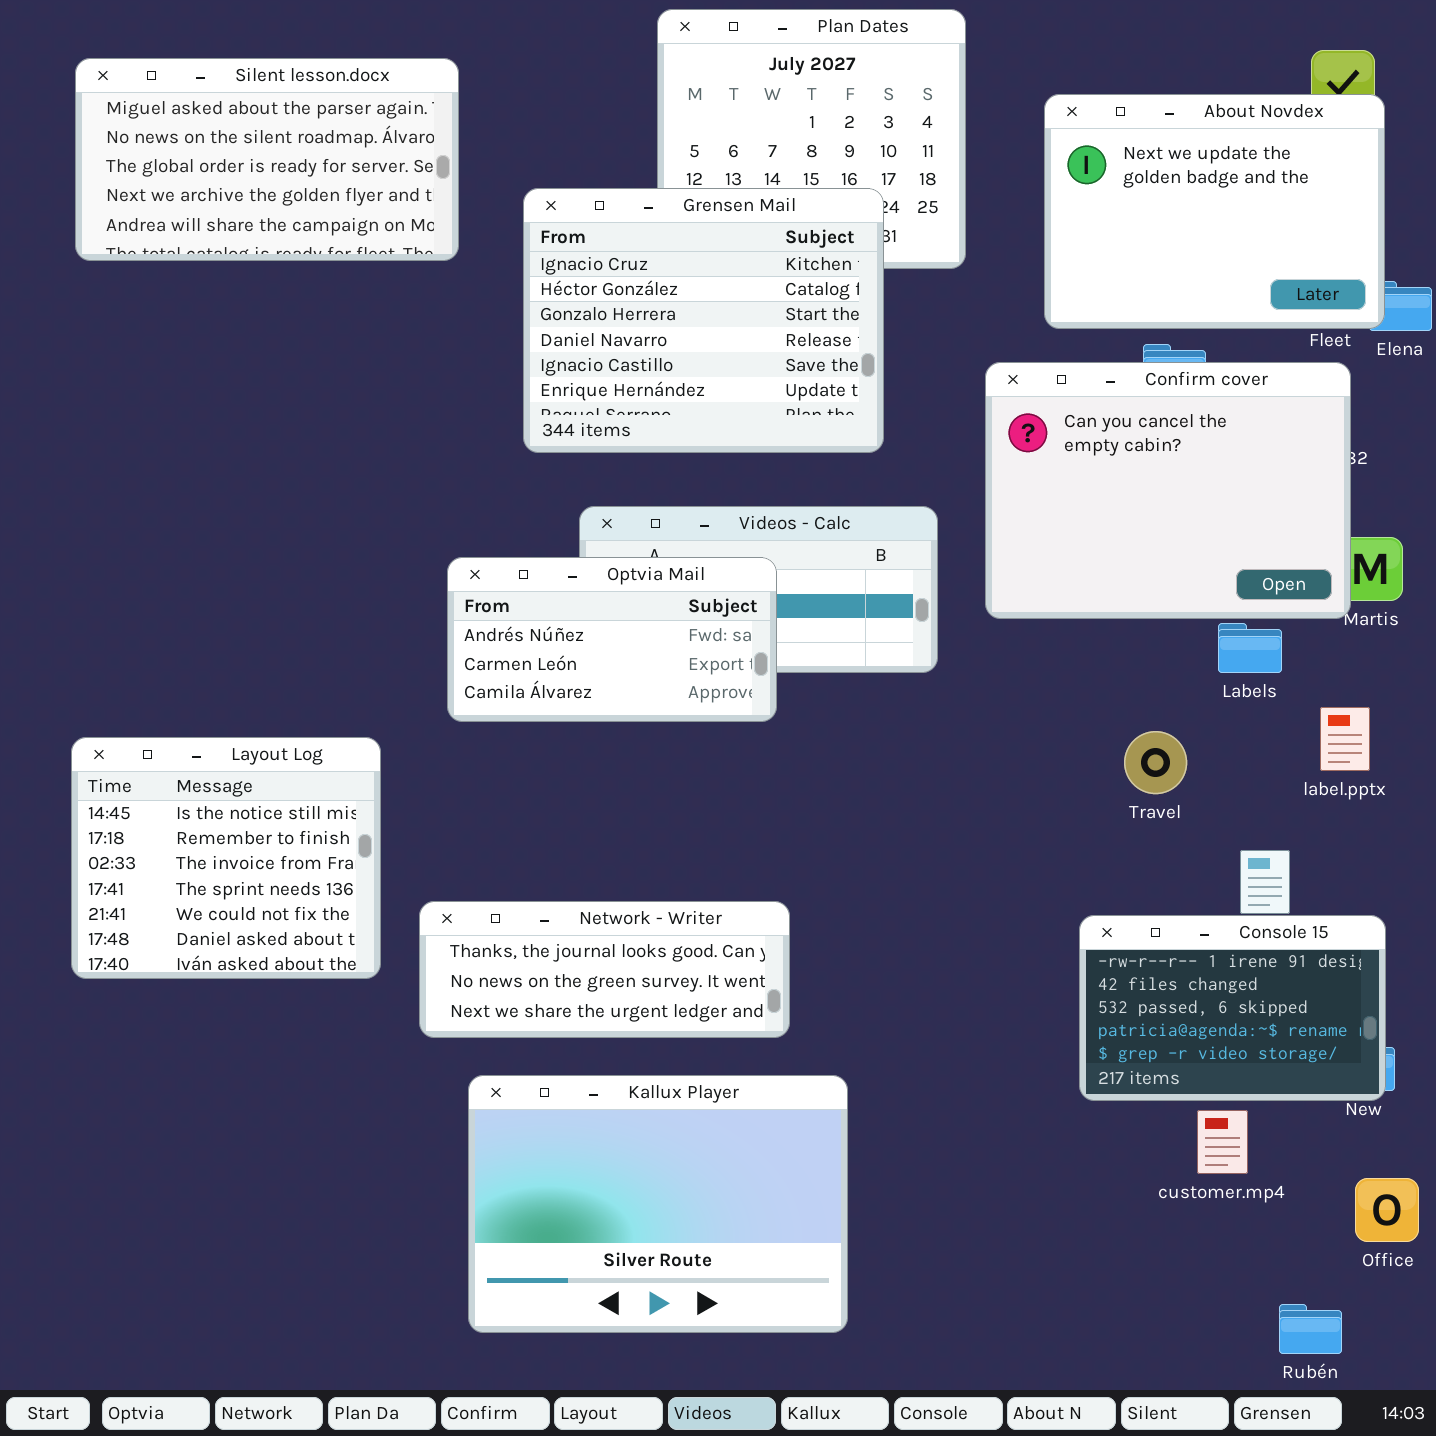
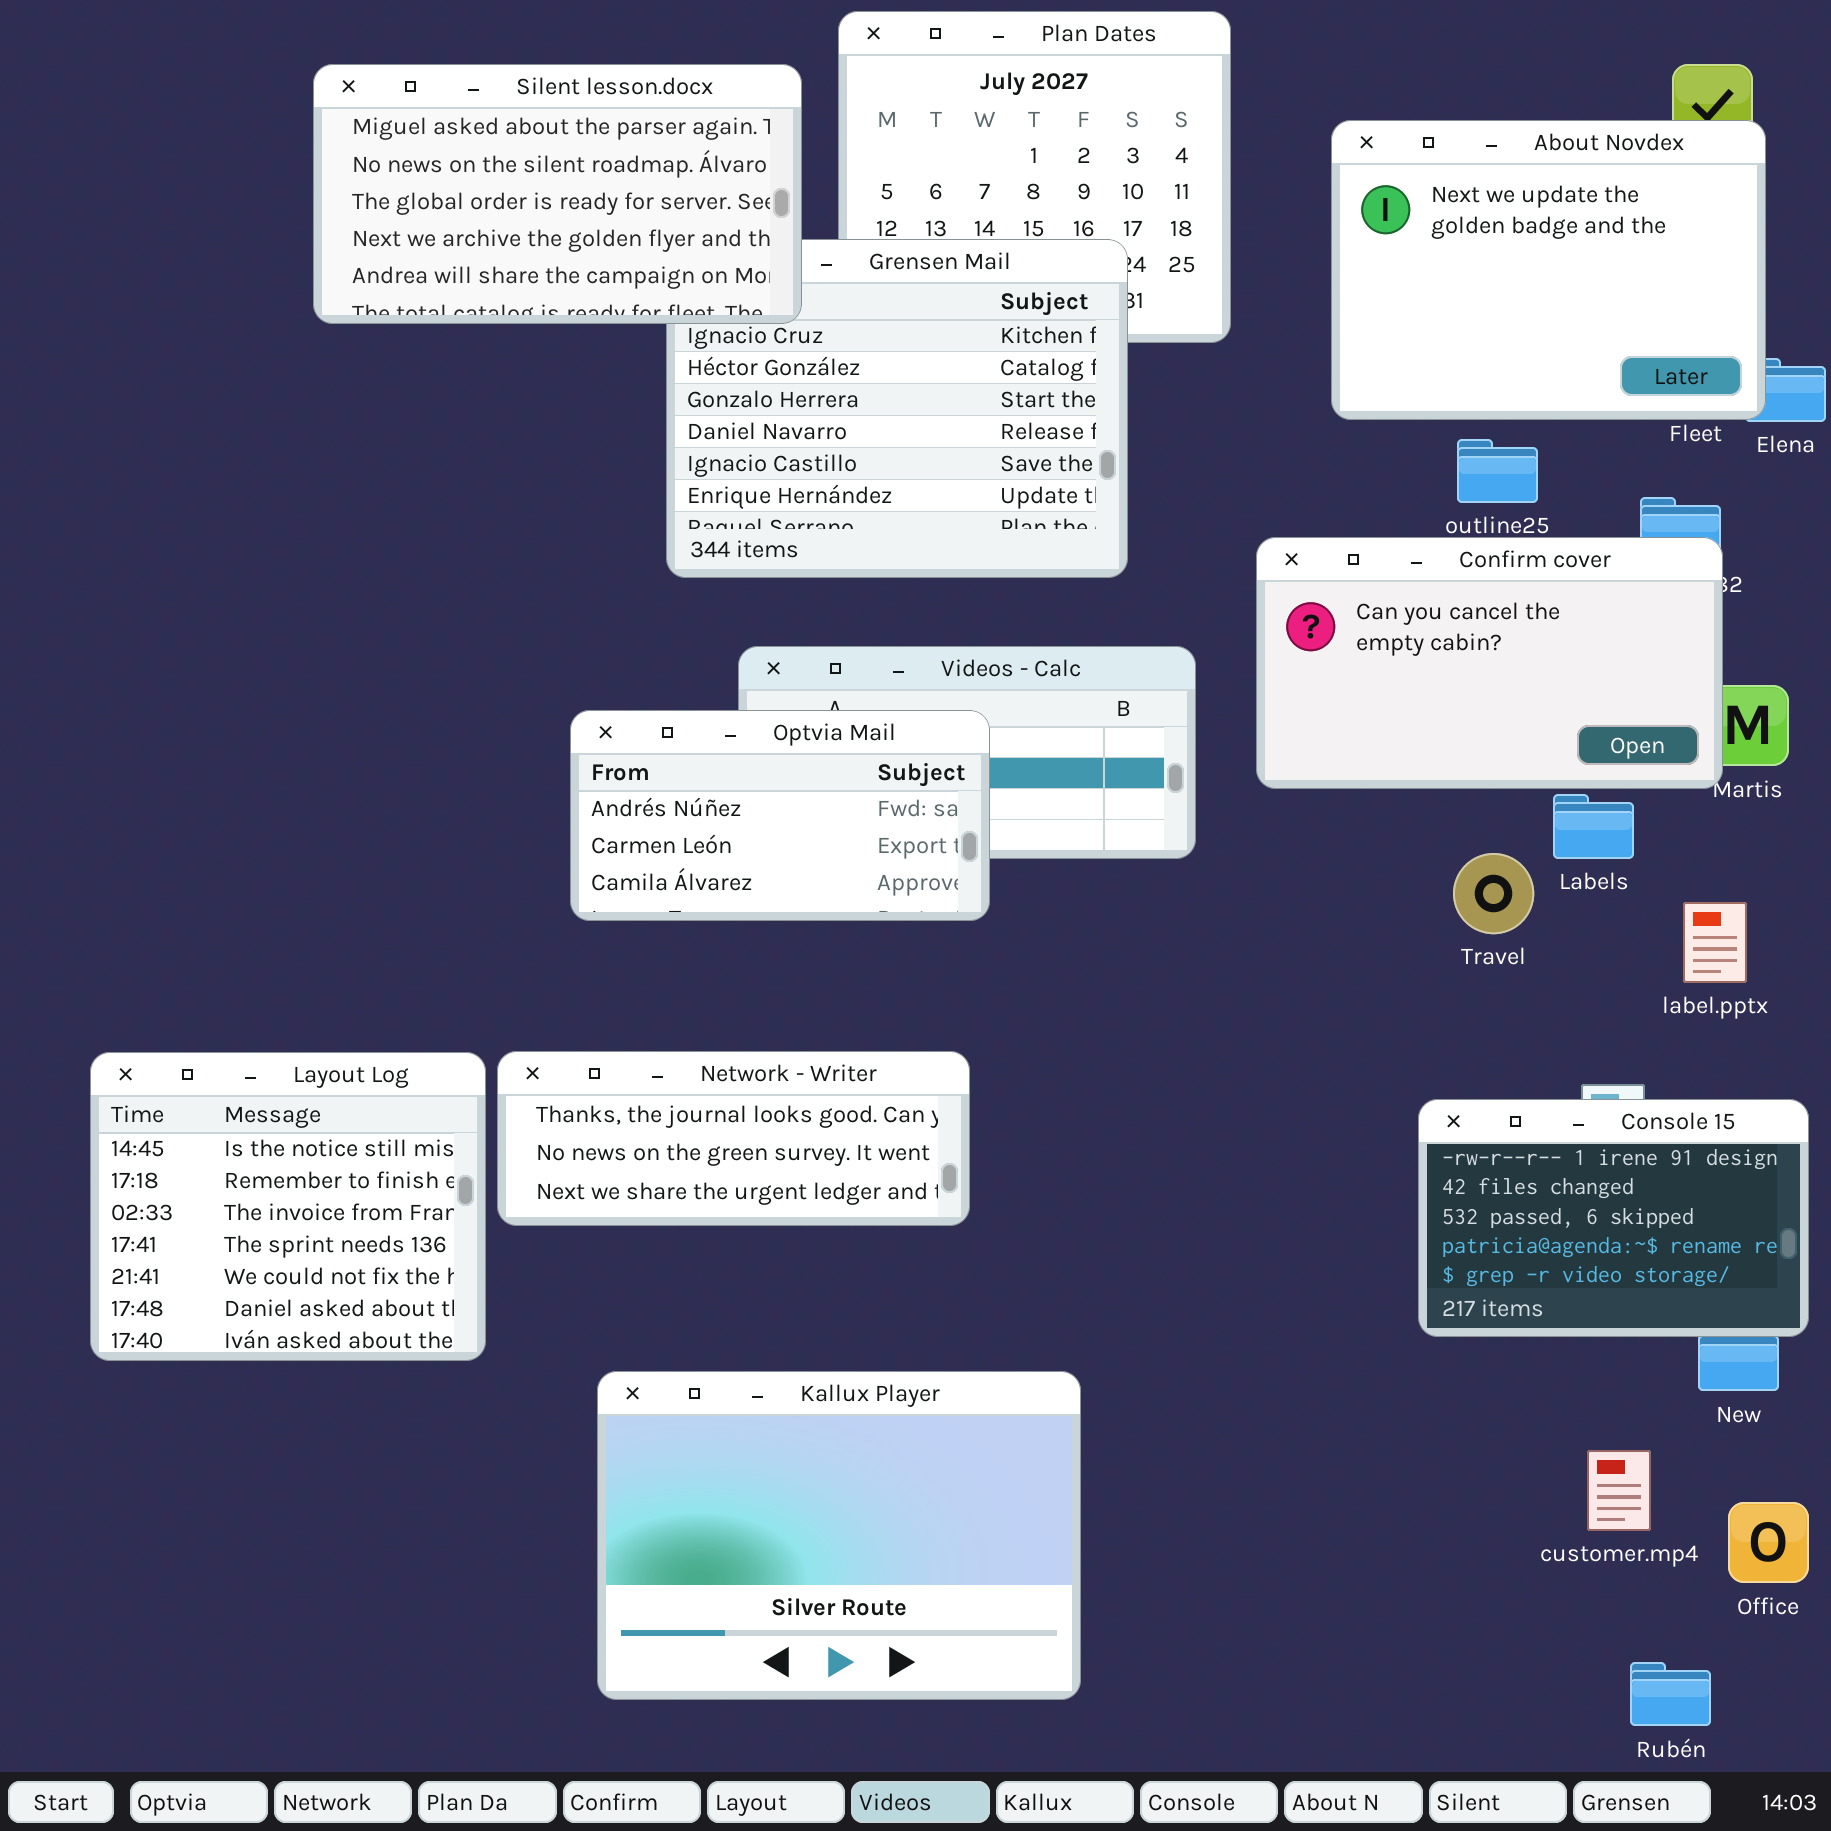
Silent lesson.docx: [75,58,459,261] -> [313,64,802,324], moved
Confirm cover: [985,362,1351,619] -> [1256,537,1723,789], resized
Travel: [1124,731,1187,794] -> [1453,853,1534,934], moved
Layout Log: [71,737,381,979] -> [90,1052,486,1361], moved
Network - Writer: [419,901,790,1038] -> [497,1051,970,1226], moved
Console 15: [1079,915,1386,1101] -> [1418,1099,1809,1337], moved
customer.mp4: [1197,1110,1248,1174] -> [1587,1450,1651,1531], moved

